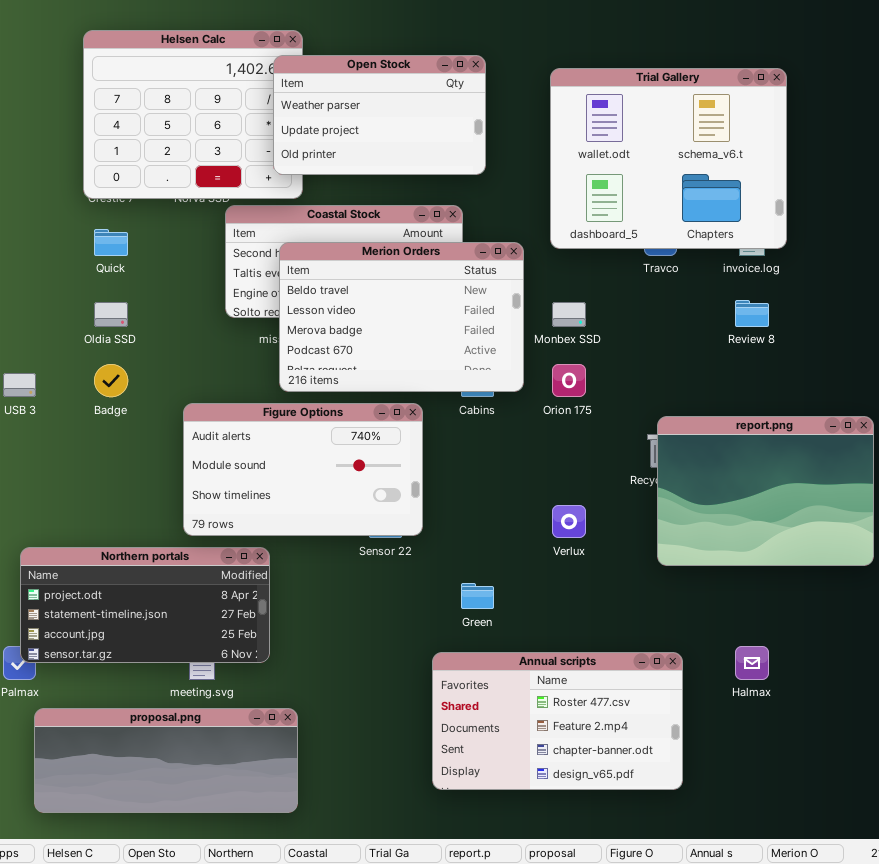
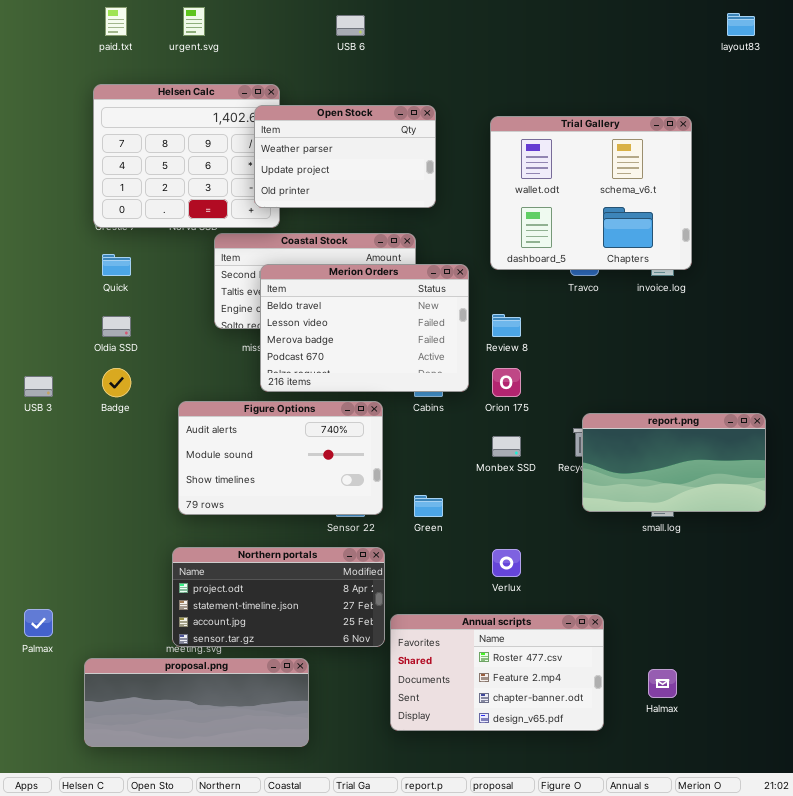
Review 8: [735,300,769,327] -> [492,314,521,337], moved
Monbex SSD: [552,302,586,327] -> [492,436,521,457], moved
report.png: [657,416,874,566] -> [582,413,766,512], resized
Verlux: [552,505,586,538] -> [492,549,521,577], moved
Northern portals: [20,547,270,663] -> [172,547,385,647], moved
Green: [461,583,494,609] -> [414,495,443,517], moved
Halmax: [735,646,769,680] -> [648,669,677,698], moved
proposal.png: [34,708,298,813] -> [84,658,309,747], moved

